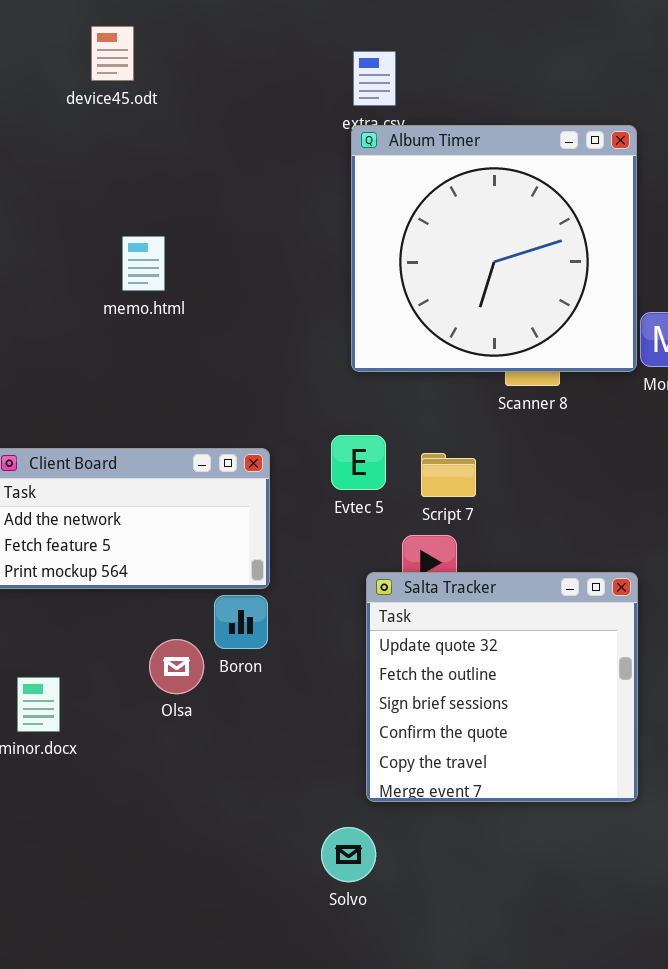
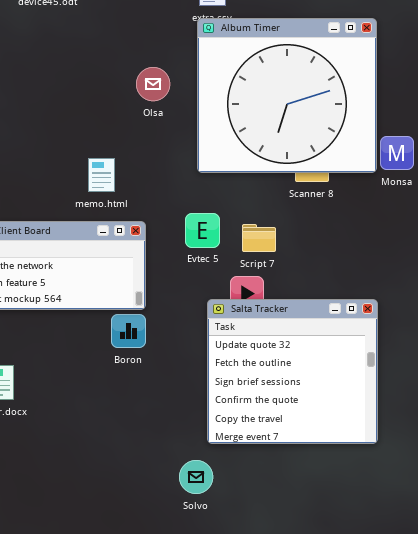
memo.html: [122,236,165,291] -> [88,158,115,192], moved
Olsa: [149,639,204,694] -> [136,67,170,101], moved

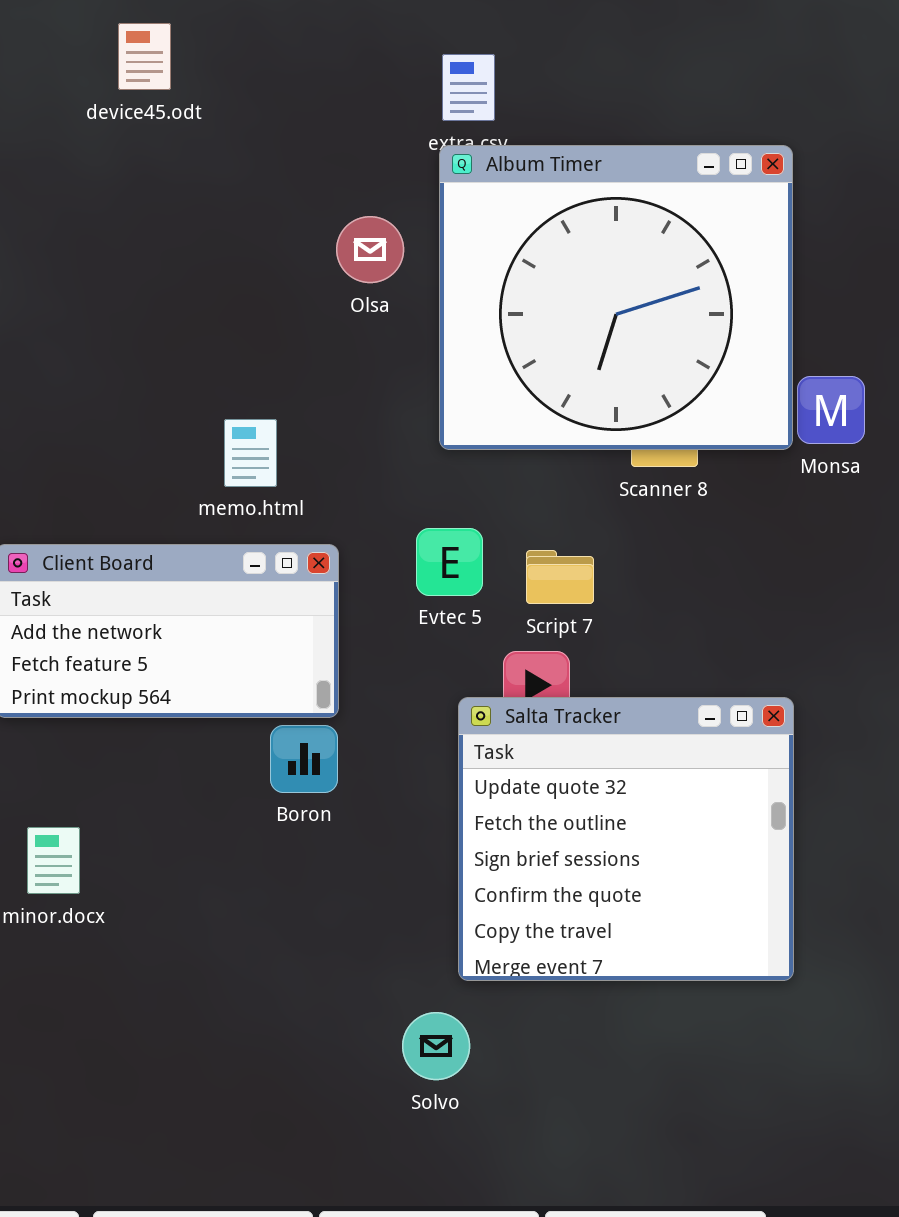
Olsa: [136,67,170,101] -> [336,216,404,283], moved

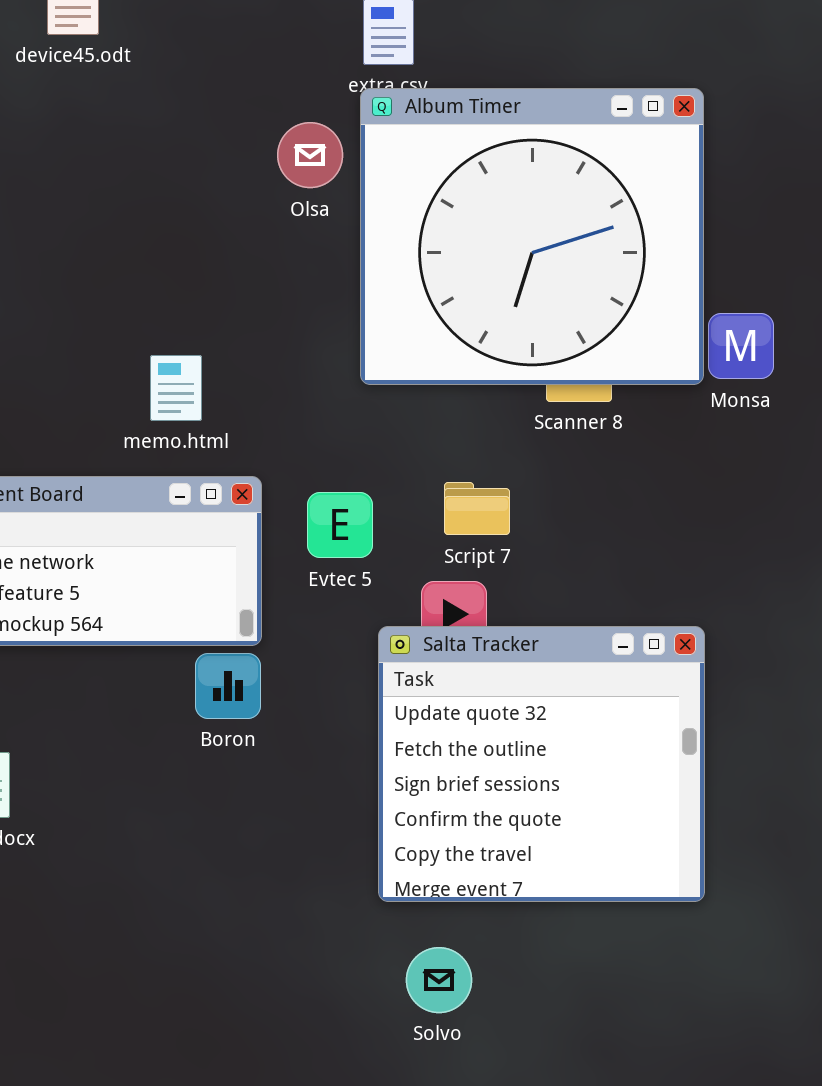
Olsa: [336,216,404,283] -> [277,122,343,188], moved
Evtec 5: [416,528,483,596] -> [307,492,373,558], moved
Solvo: [402,1012,470,1080] -> [406,947,472,1013], moved

